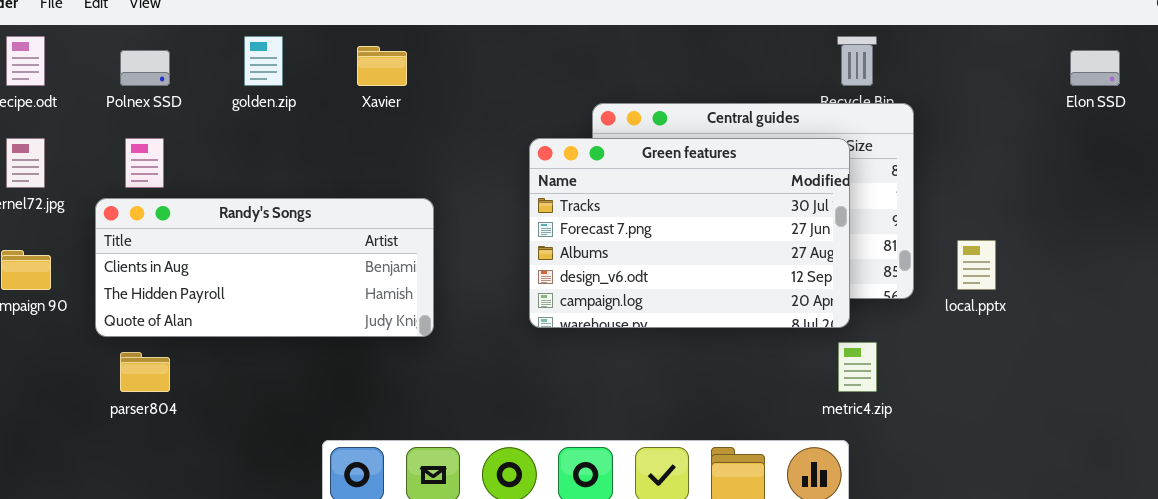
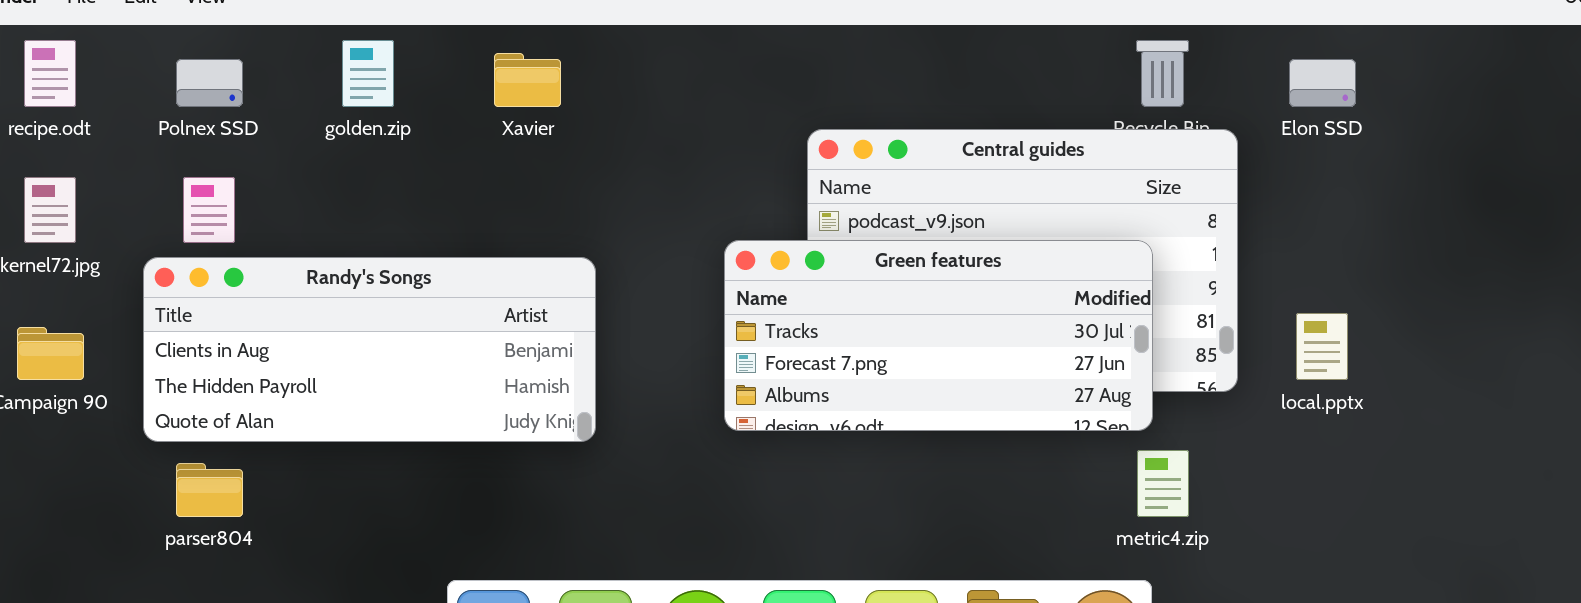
Elon SSD: [1070,50,1120,86] -> [1289,59,1356,107], moved
Green features: [529,138,850,328] -> [724,240,1153,431], resized

